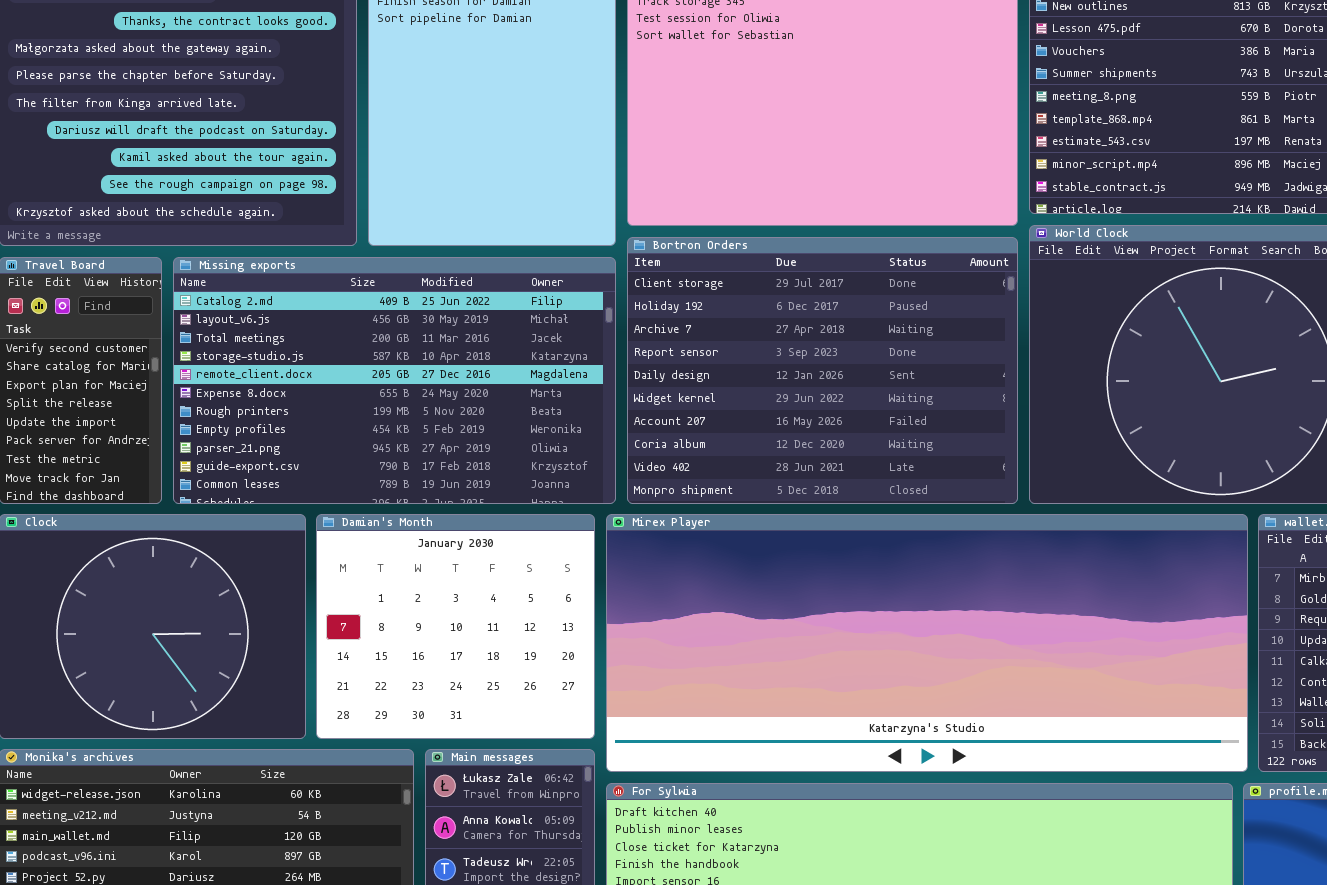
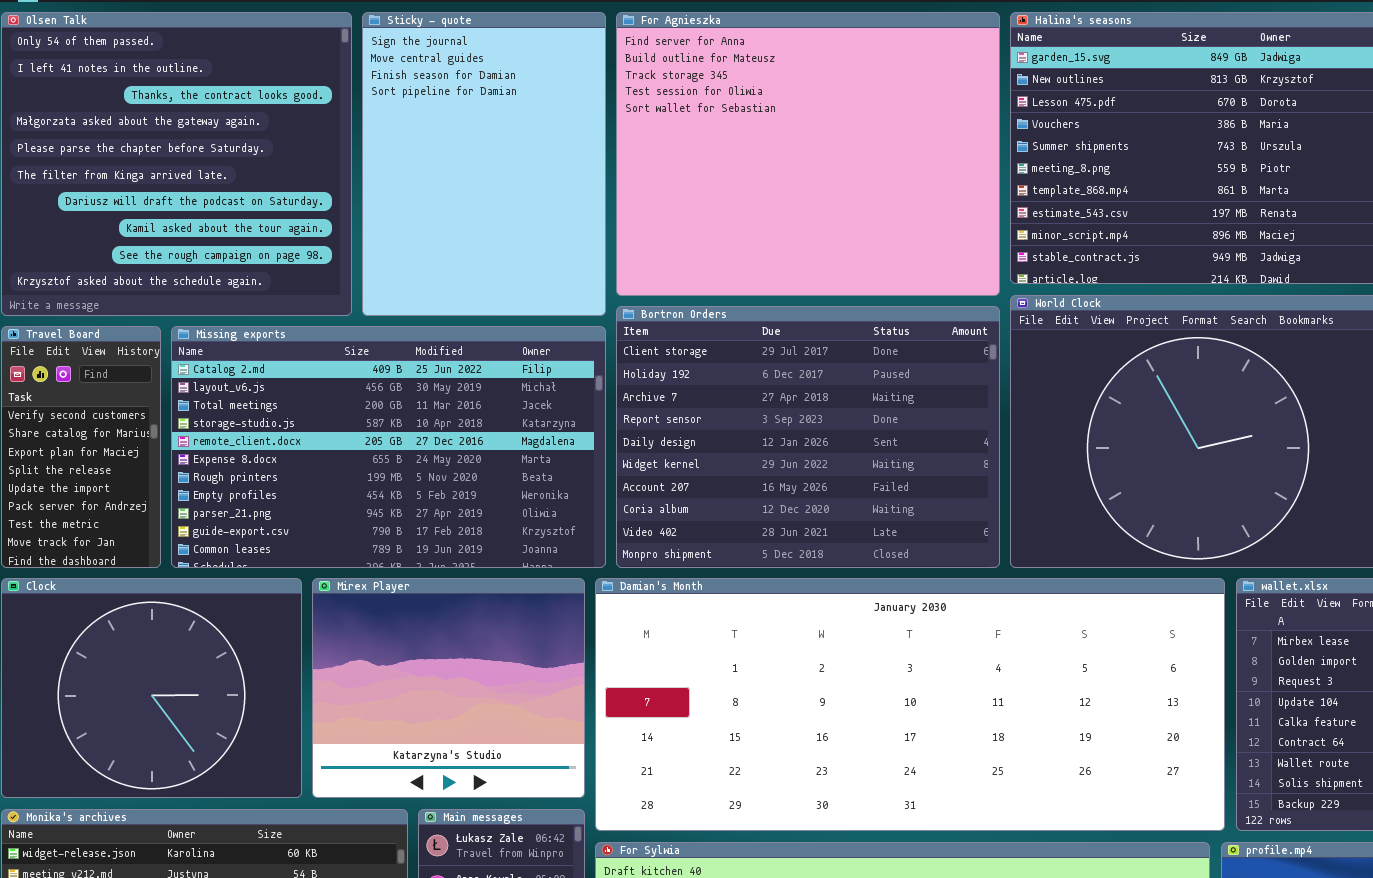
Damian's Month: [316,514,595,739] -> [595,578,1225,831], moved, resized
Mirex Player: [606,514,1248,772] -> [312,578,585,798], moved, resized

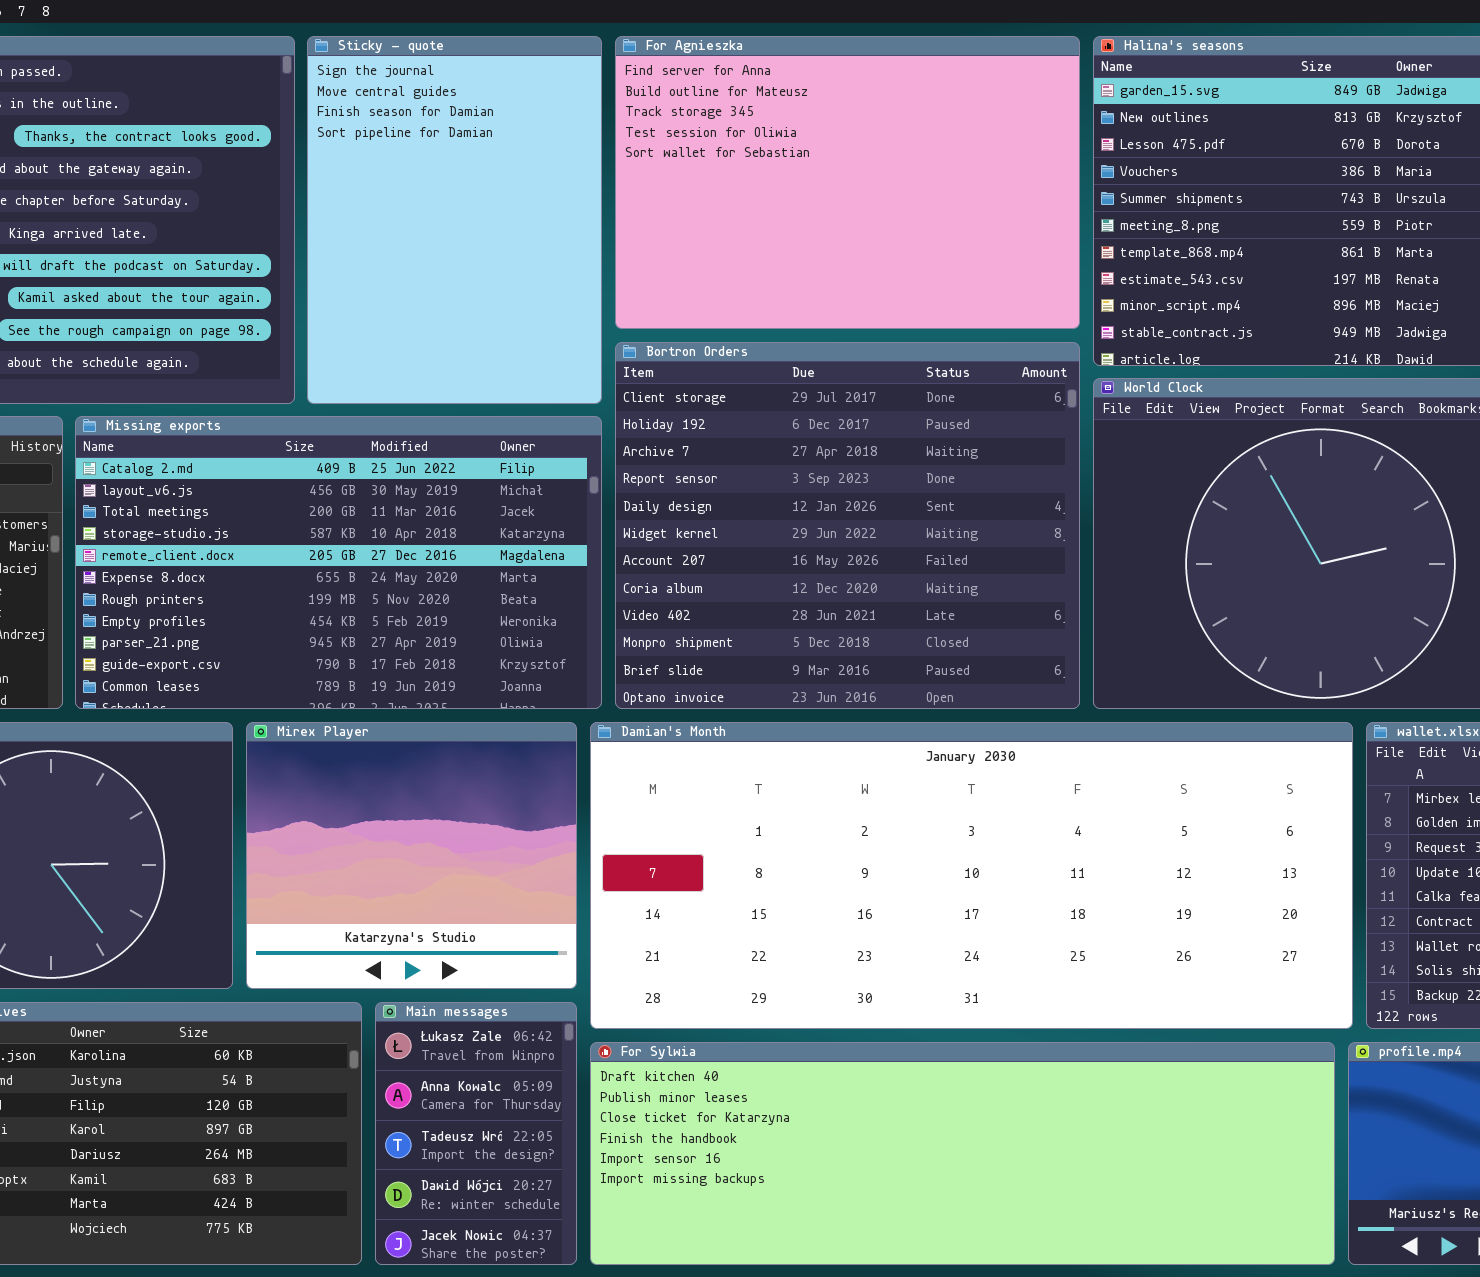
For Agnieszka: [616,12,1000,296] -> [615,36,1080,329], resized
Bortron Orders: [616,306,1000,568] -> [615,342,1080,709], resized

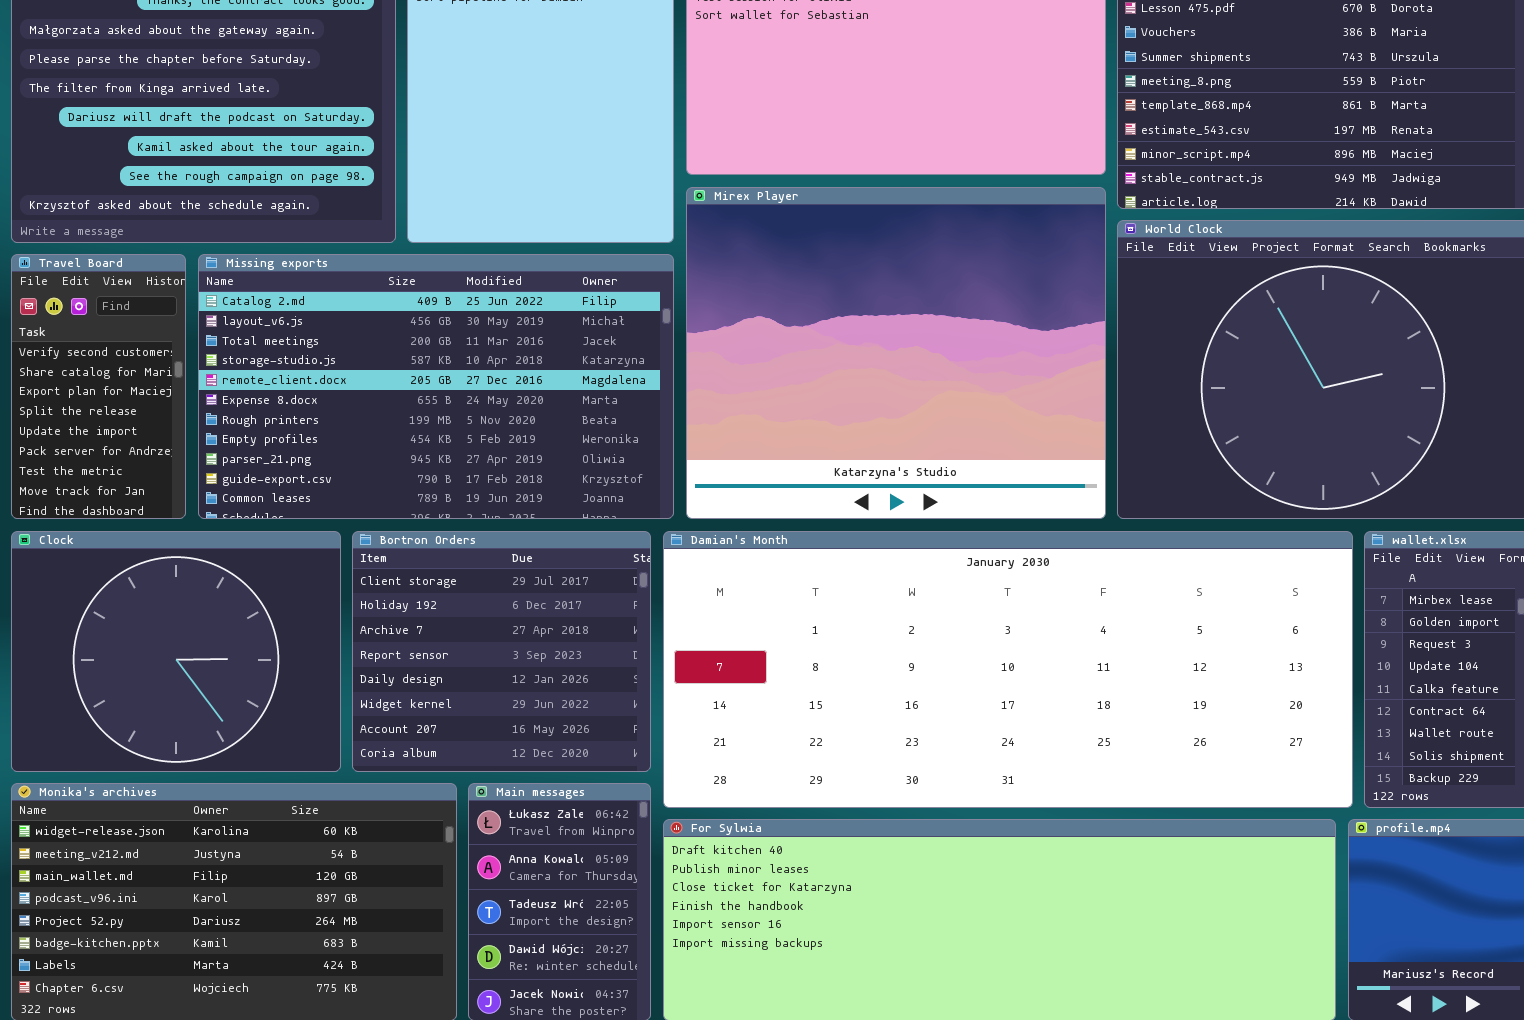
Bortron Orders: [615,342,1080,709] -> [352,531,651,772], moved, resized
Mirex Player: [246,722,577,989] -> [686,187,1106,519], moved, resized

